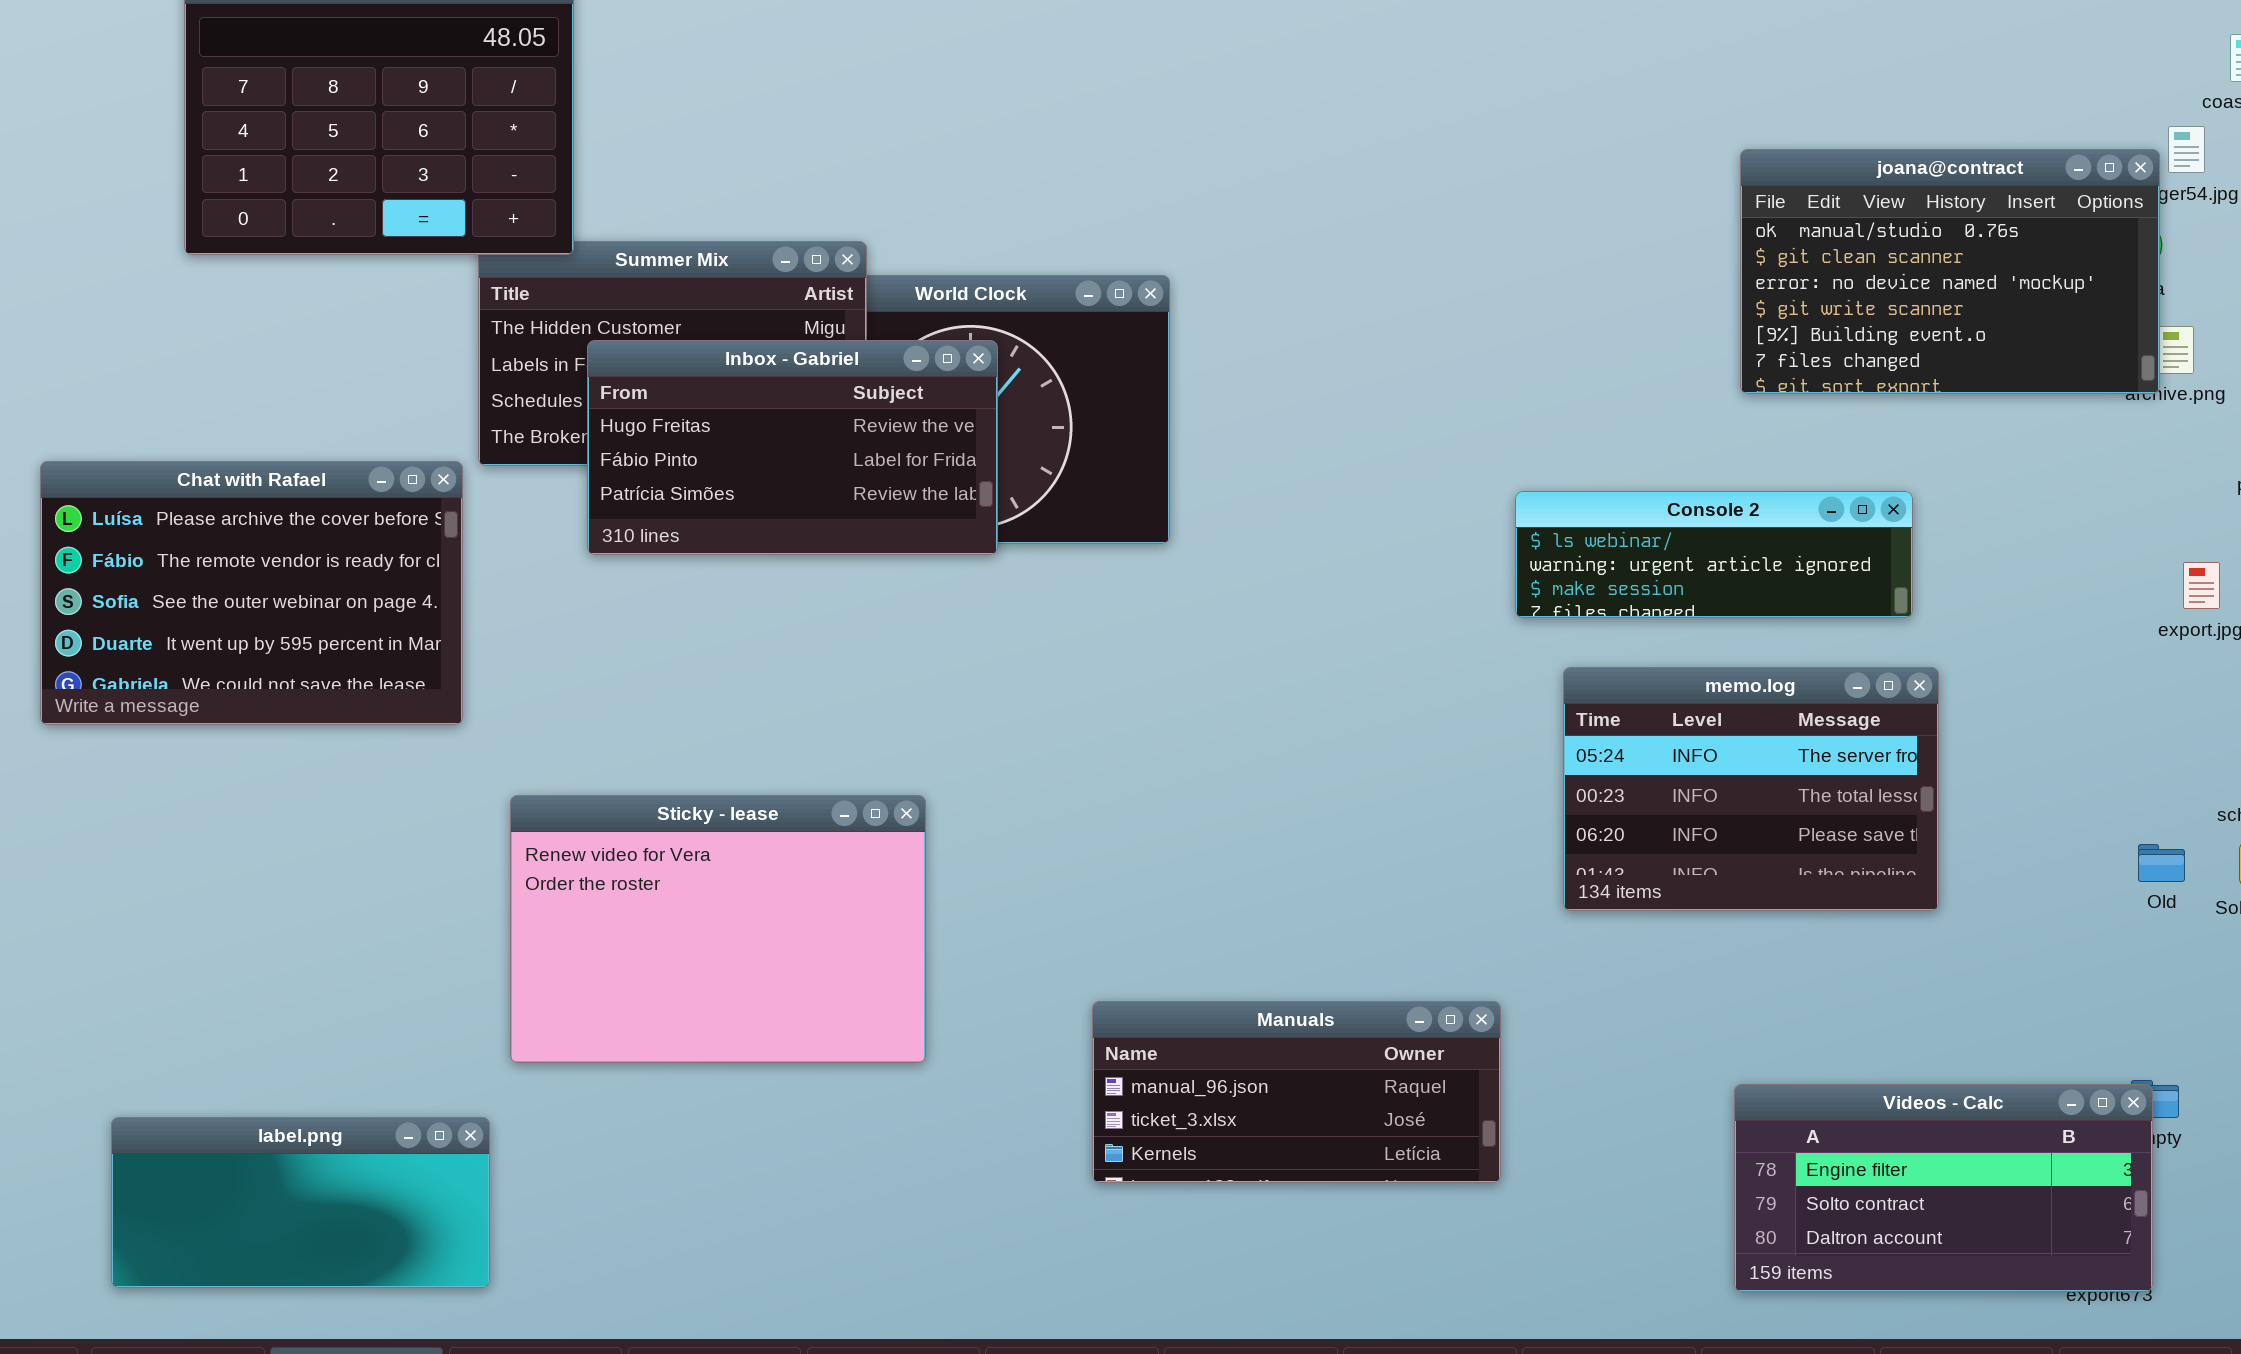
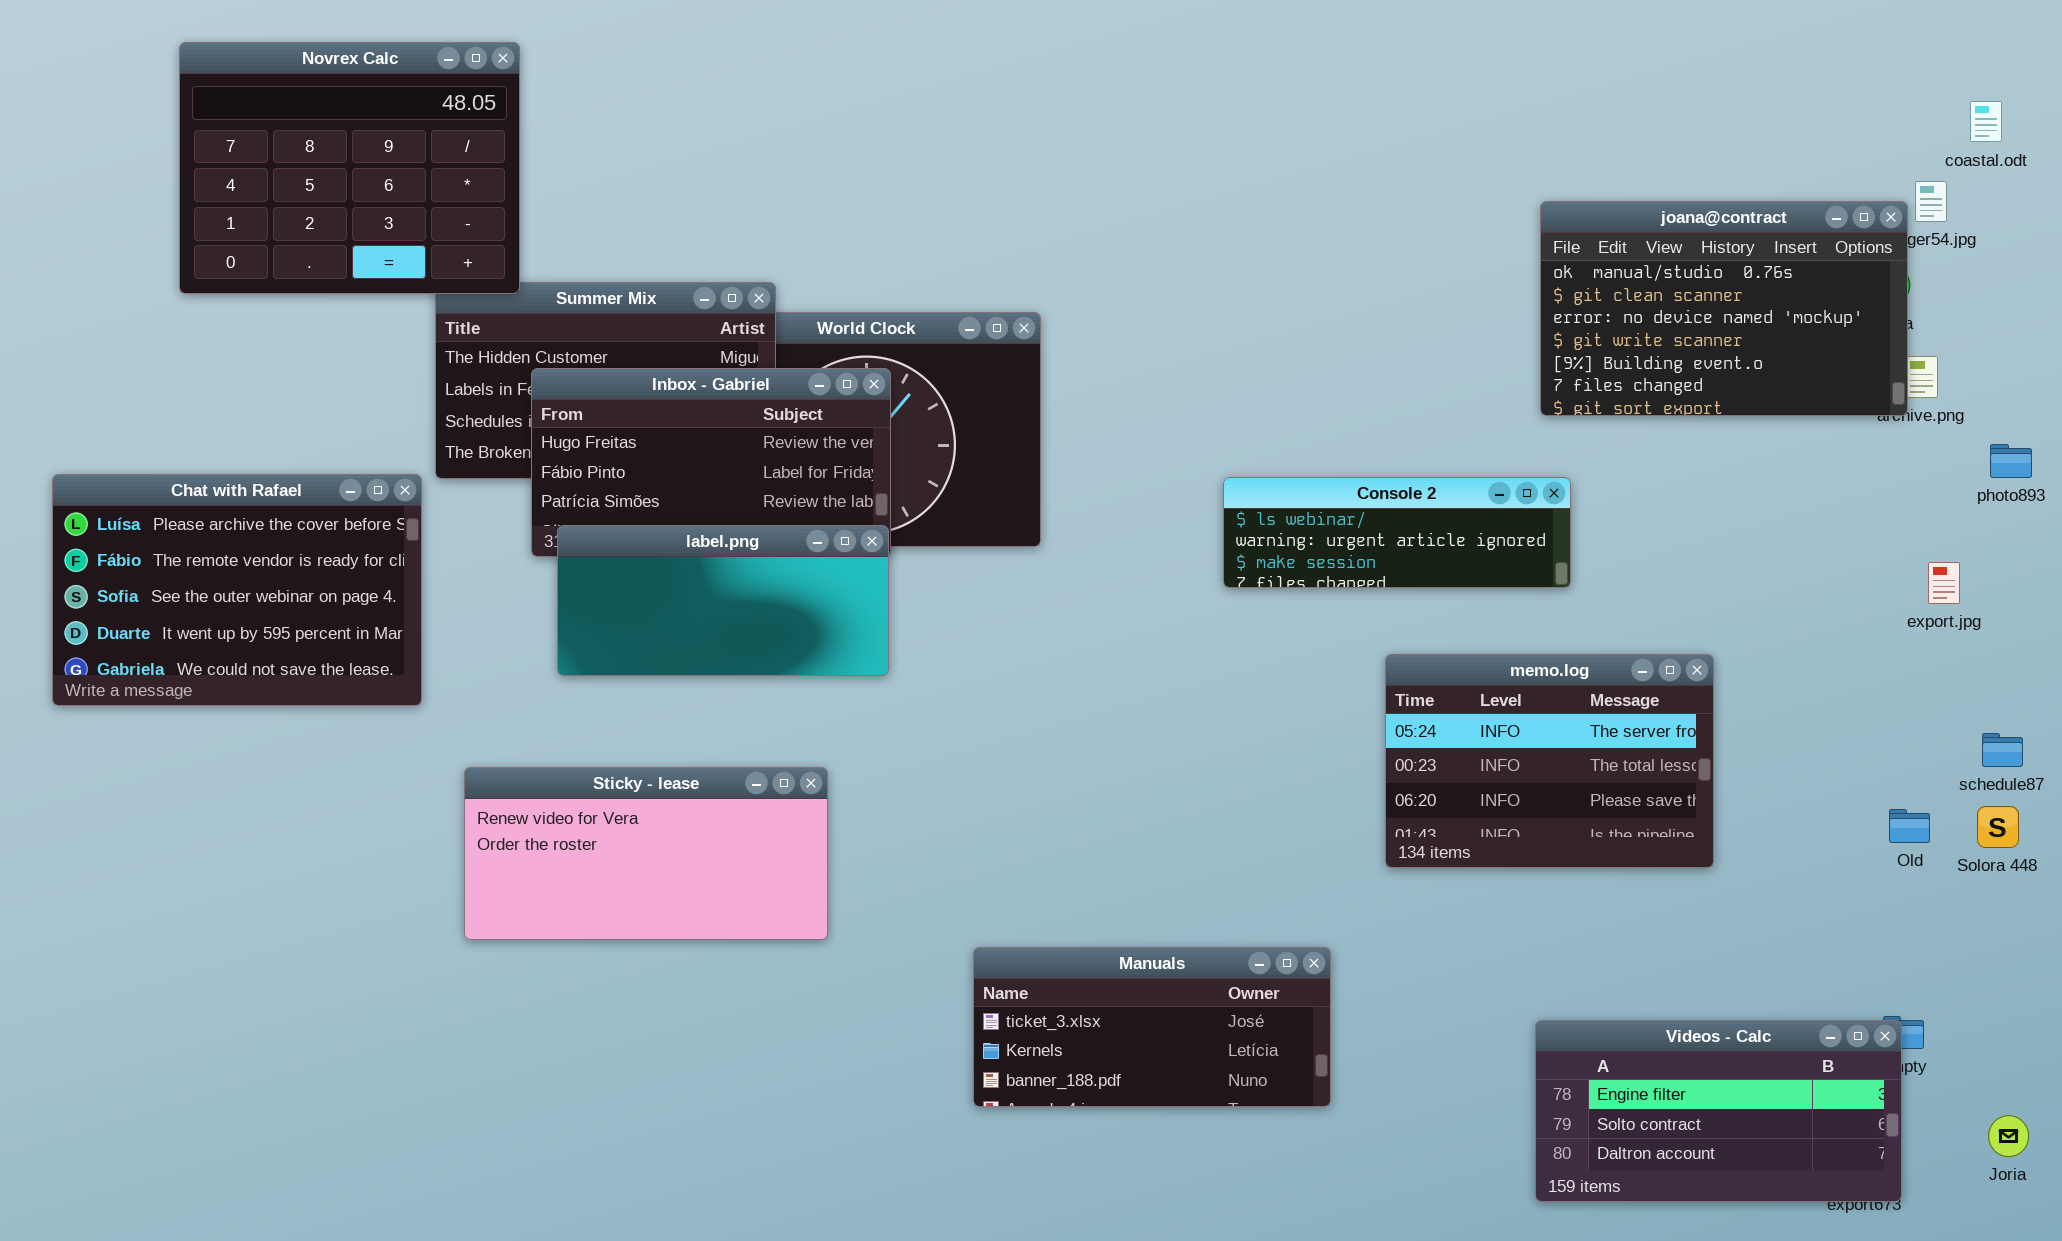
Console 2: [1515,491,1913,618] -> [1223,477,1571,588], moved
Sticky - lease: [510,795,926,1063] -> [464,767,828,940], resized
Manuals: [1092,1001,1501,1183] -> [973,947,1331,1107], scrolled down 1 row
label.png: [111,1117,490,1288] -> [557,525,889,676], moved

